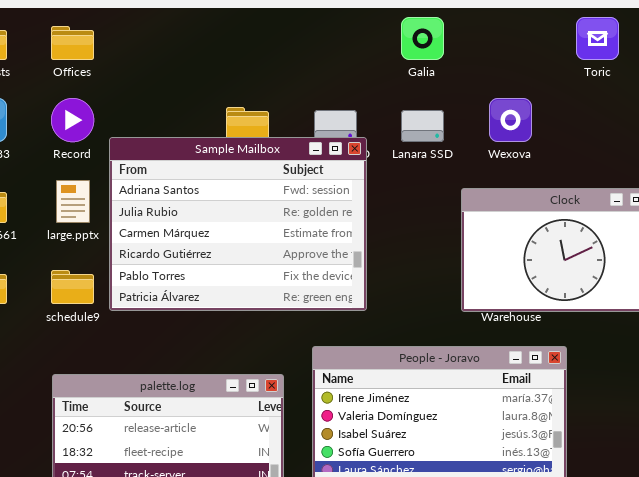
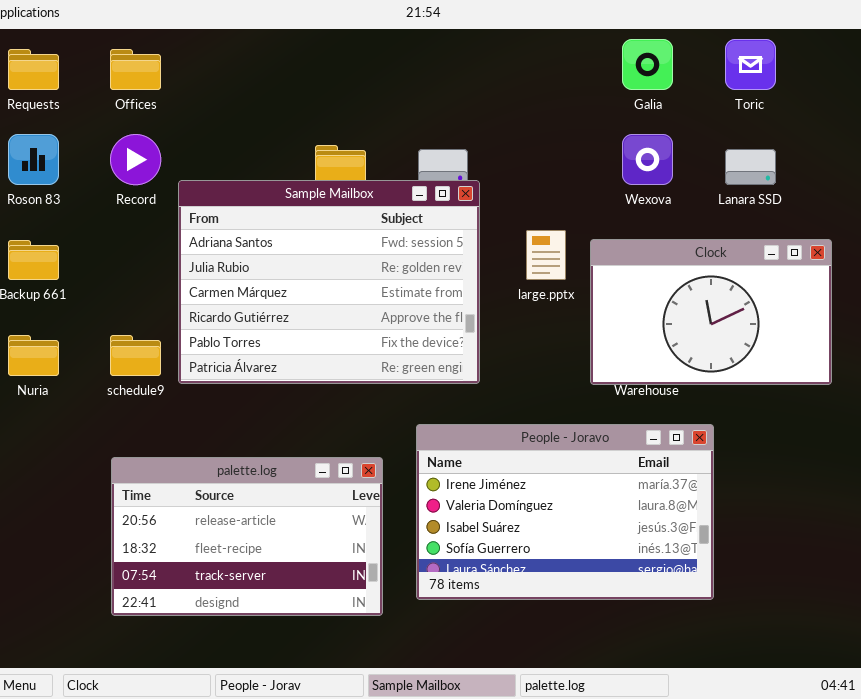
Galia: [401,17,444,60] -> [622,39,673,90], moved
Lanara SSD: [401,110,444,142] -> [725,149,776,185], moved
large.pptx: [56,180,90,223] -> [526,230,566,280], moved

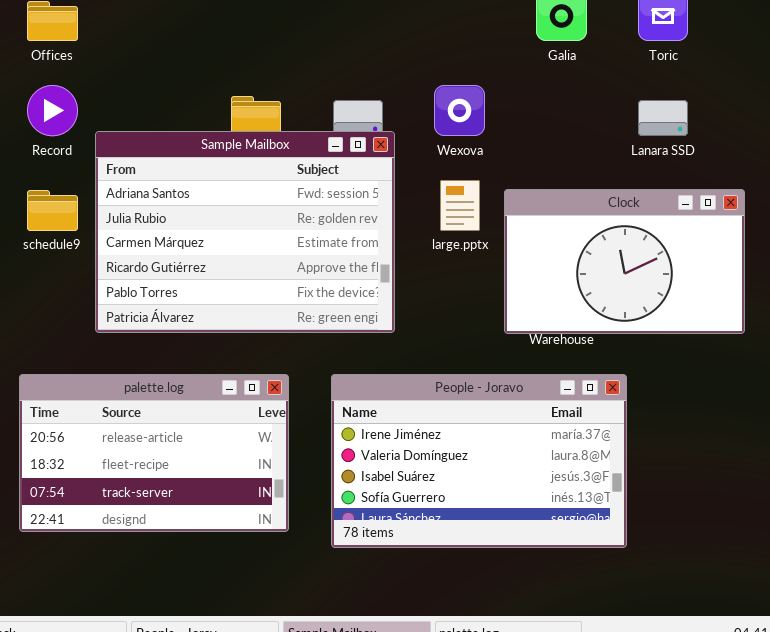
Wexova: [622,134,673,185] -> [434,85,485,136], moved
schedule9: [110,335,161,376] -> [27,190,78,231], moved
palette.log: [111,457,383,616] -> [19,374,289,532], moved

